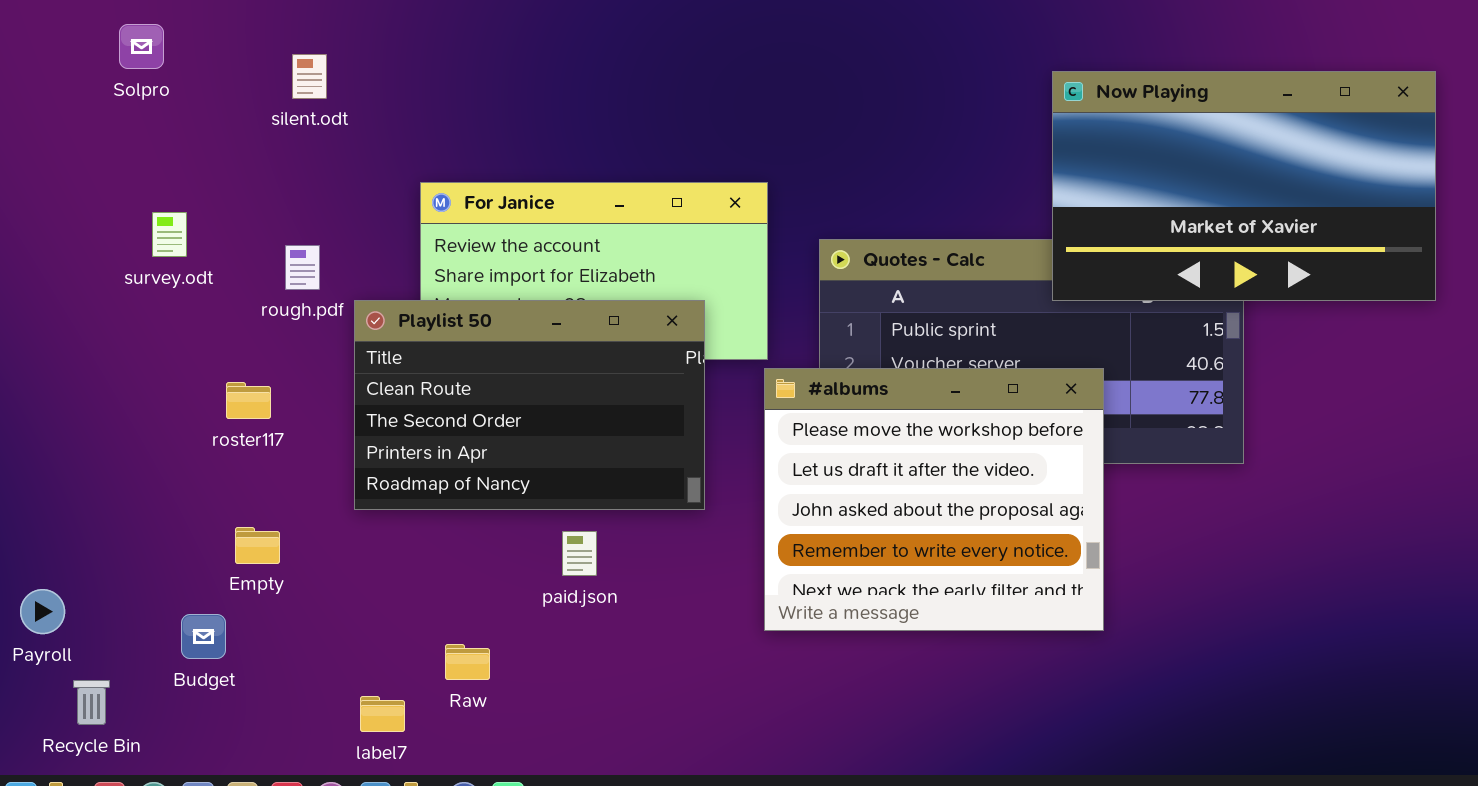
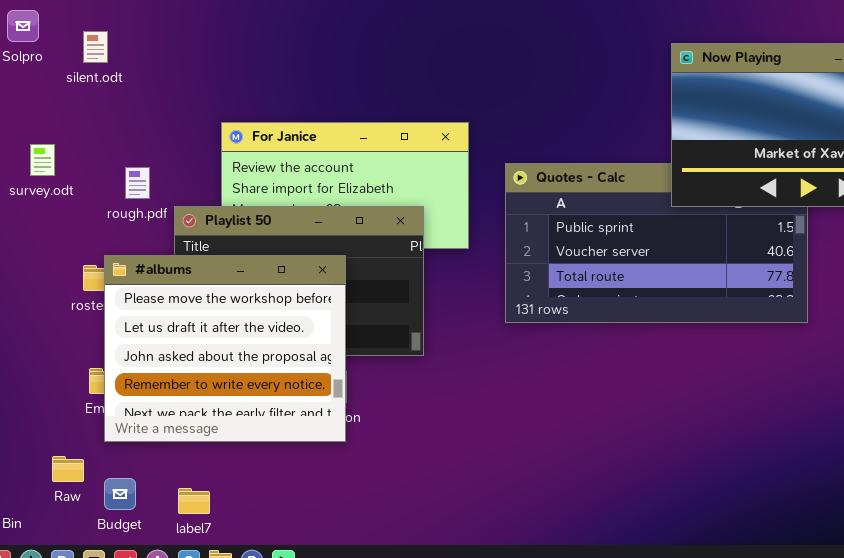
silent.odt: [292,54,327,99] -> [83,31,108,63], moved
#albums: [764,368,1104,631] -> [104,255,346,442], moved
Budget: [181,614,226,659] -> [104,478,136,510], moved
Raw: [445,644,490,680] -> [52,456,84,482], moved

